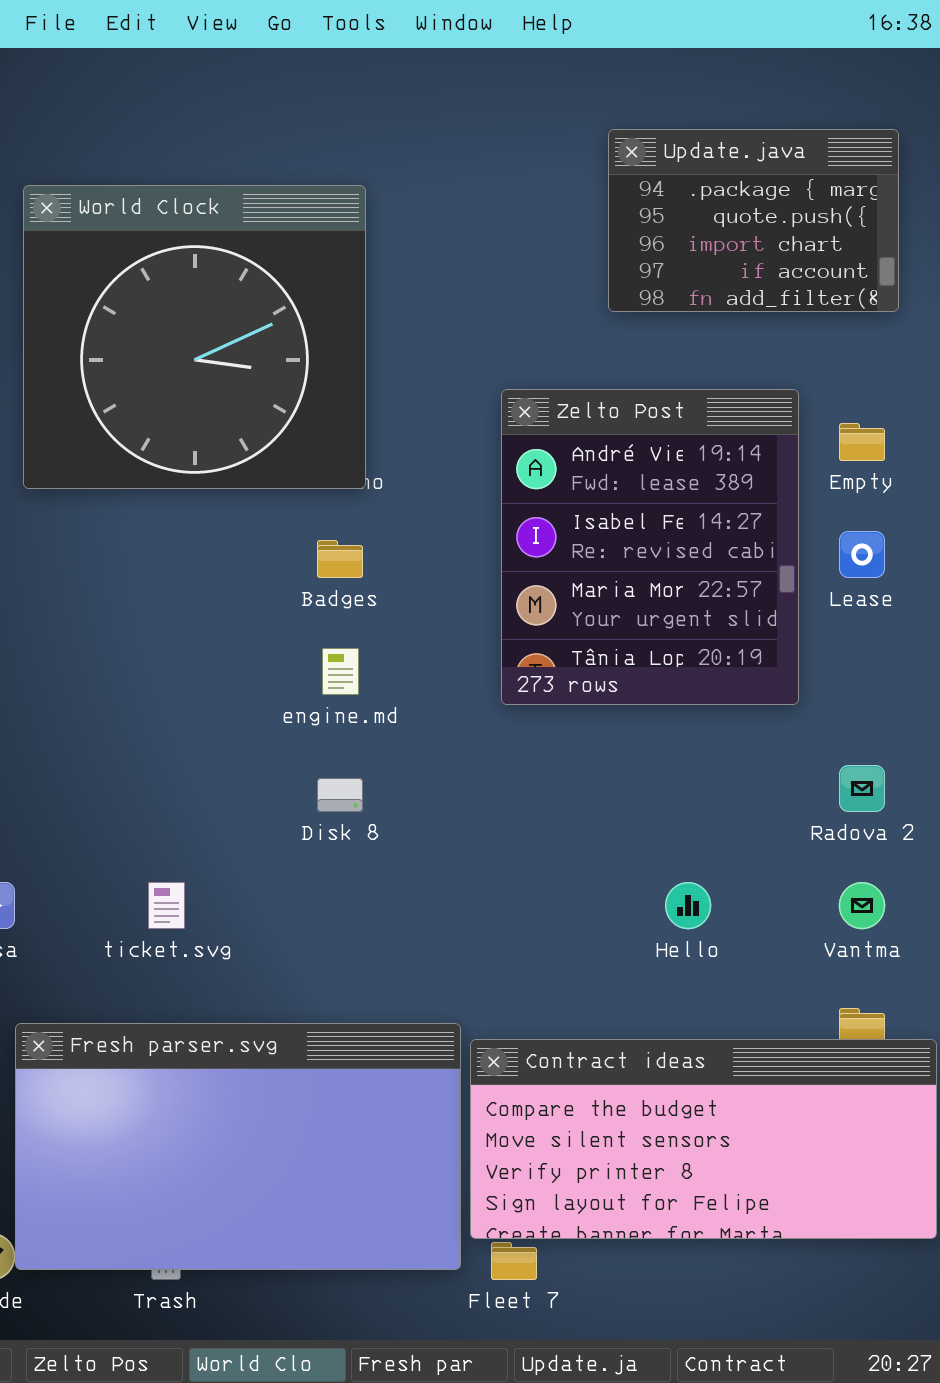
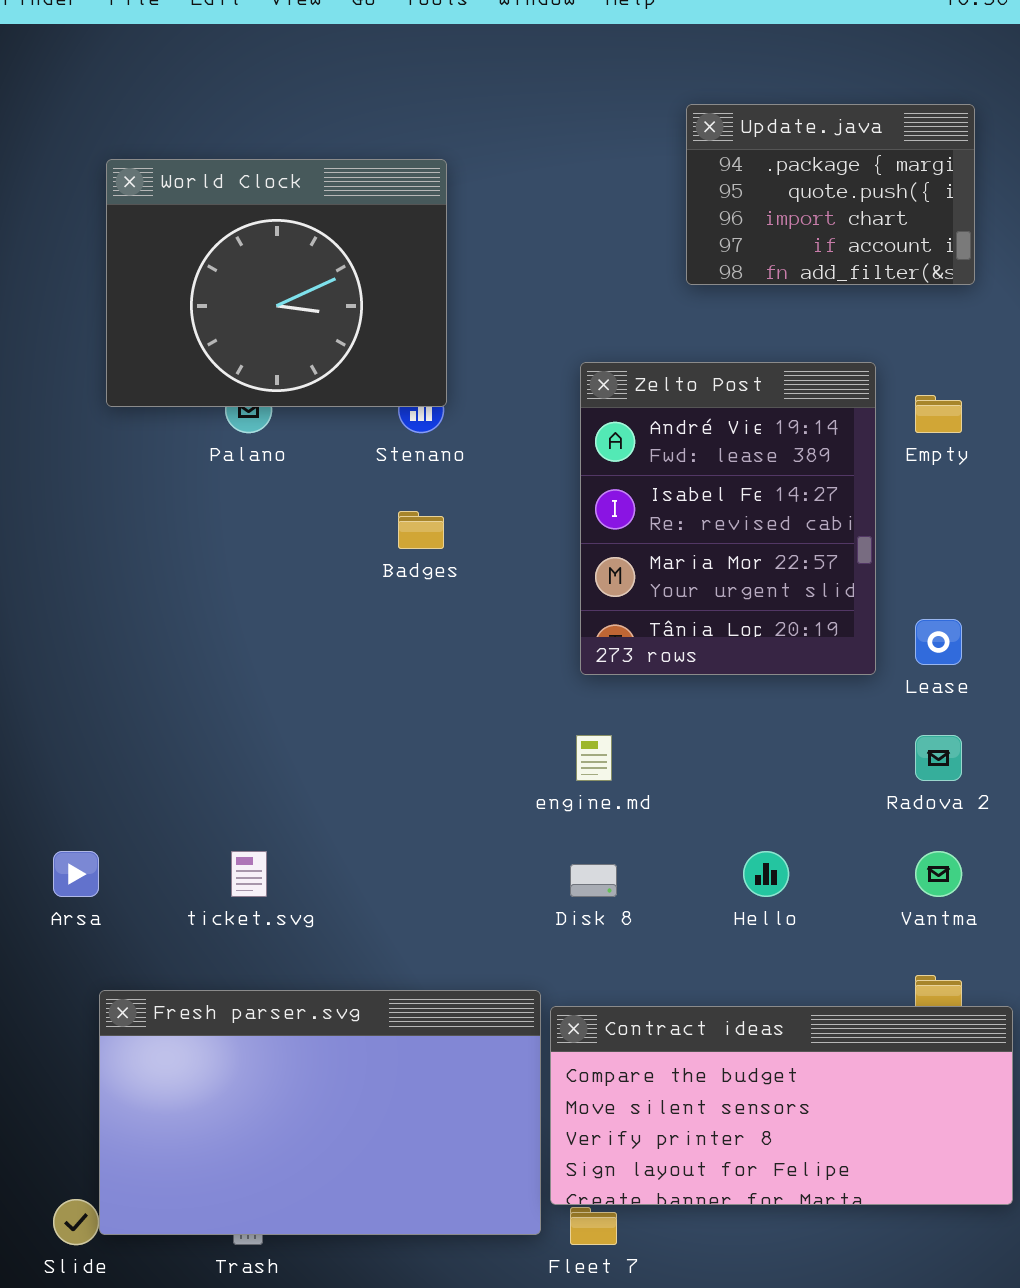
World Clock: [23,185,366,489] -> [106,159,447,407], resized
Lease: [839,531,885,578] -> [915,619,962,665], moved
engine.md: [322,648,359,695] -> [576,735,612,781], moved
Disk 8: [317,778,363,812] -> [570,864,617,897], moved

